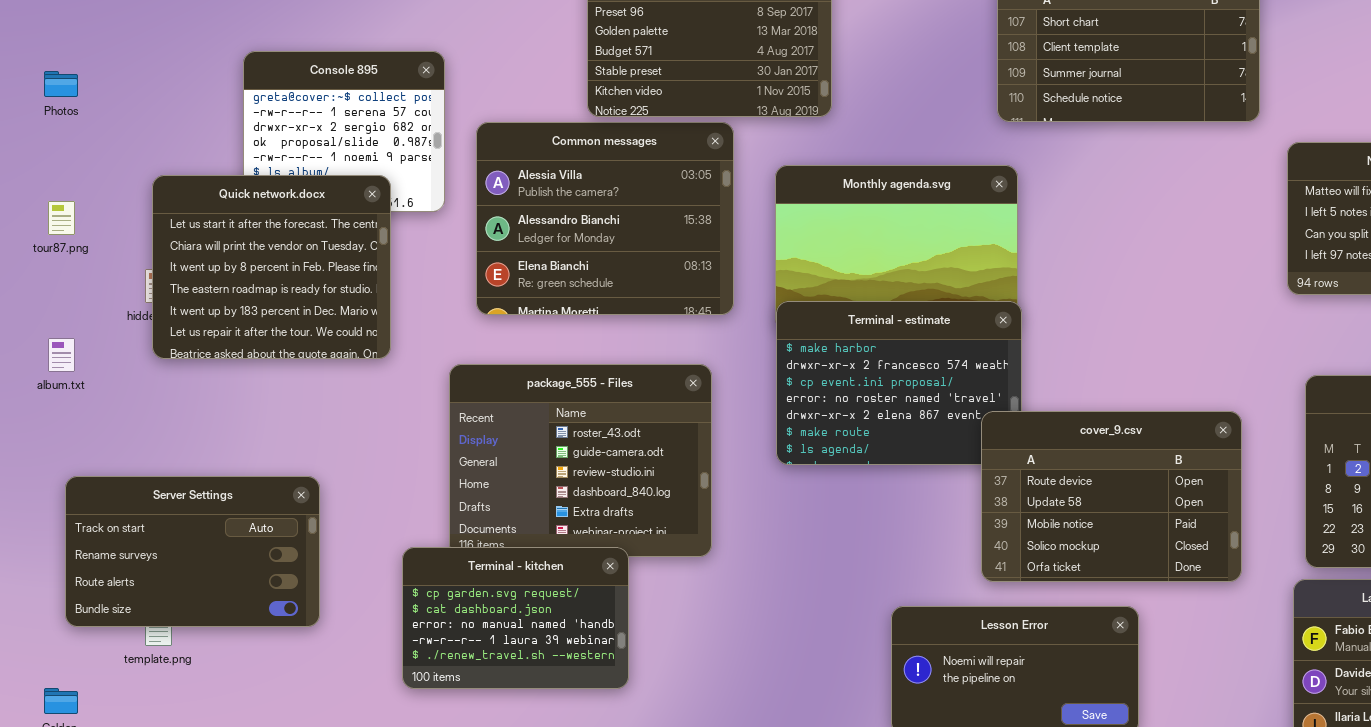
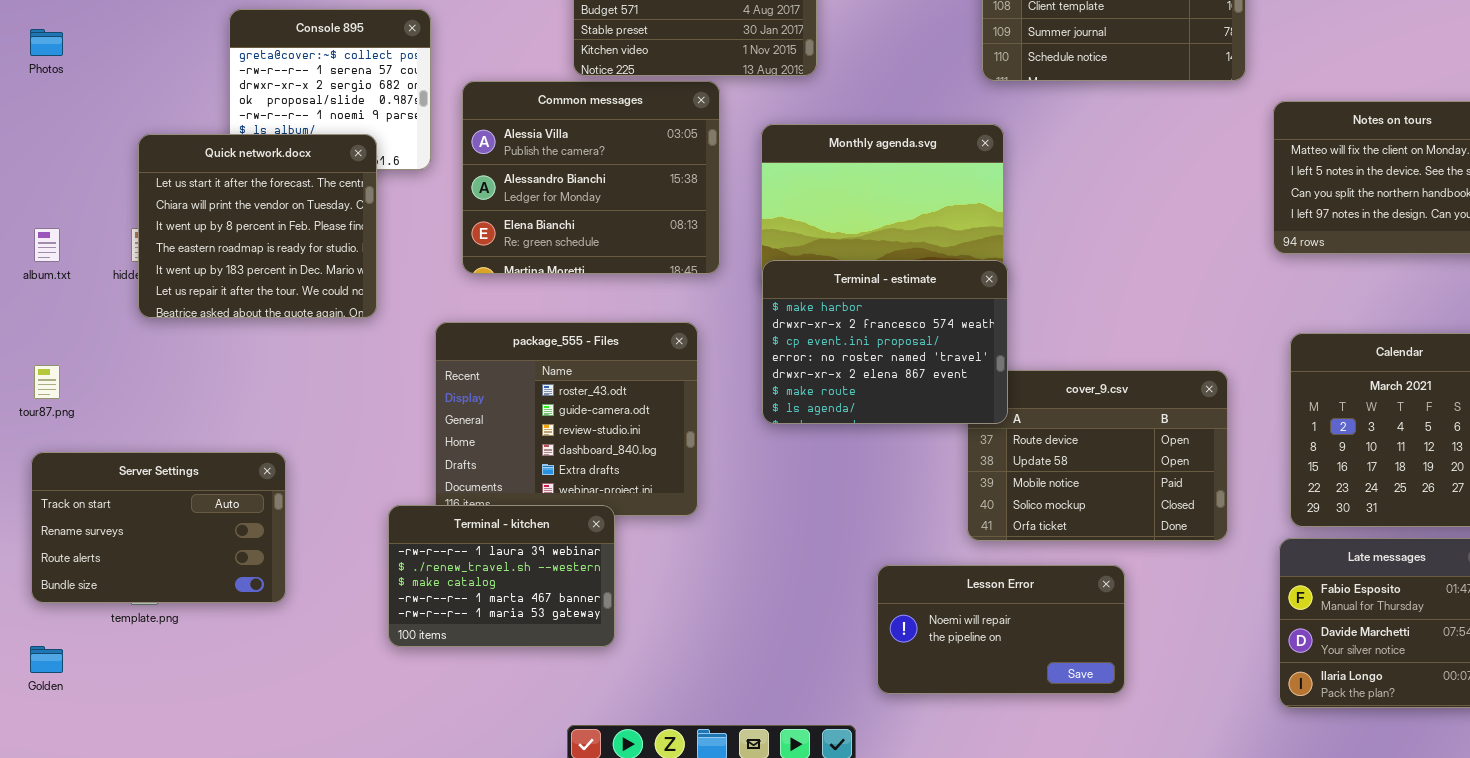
tour87.png: [48,201,75,235] -> [34,365,60,399], moved
Terminal - estimate: [776,301,1022,465] -> [762,260,1008,424], raised
album.txt: [48,338,75,372] -> [34,228,60,262], moved
Server Settings: [65,476,320,627] -> [31,452,286,603], moved
Terminal - kitchen: [402,547,629,689] -> [388,505,615,647], scrolled down 3 rows

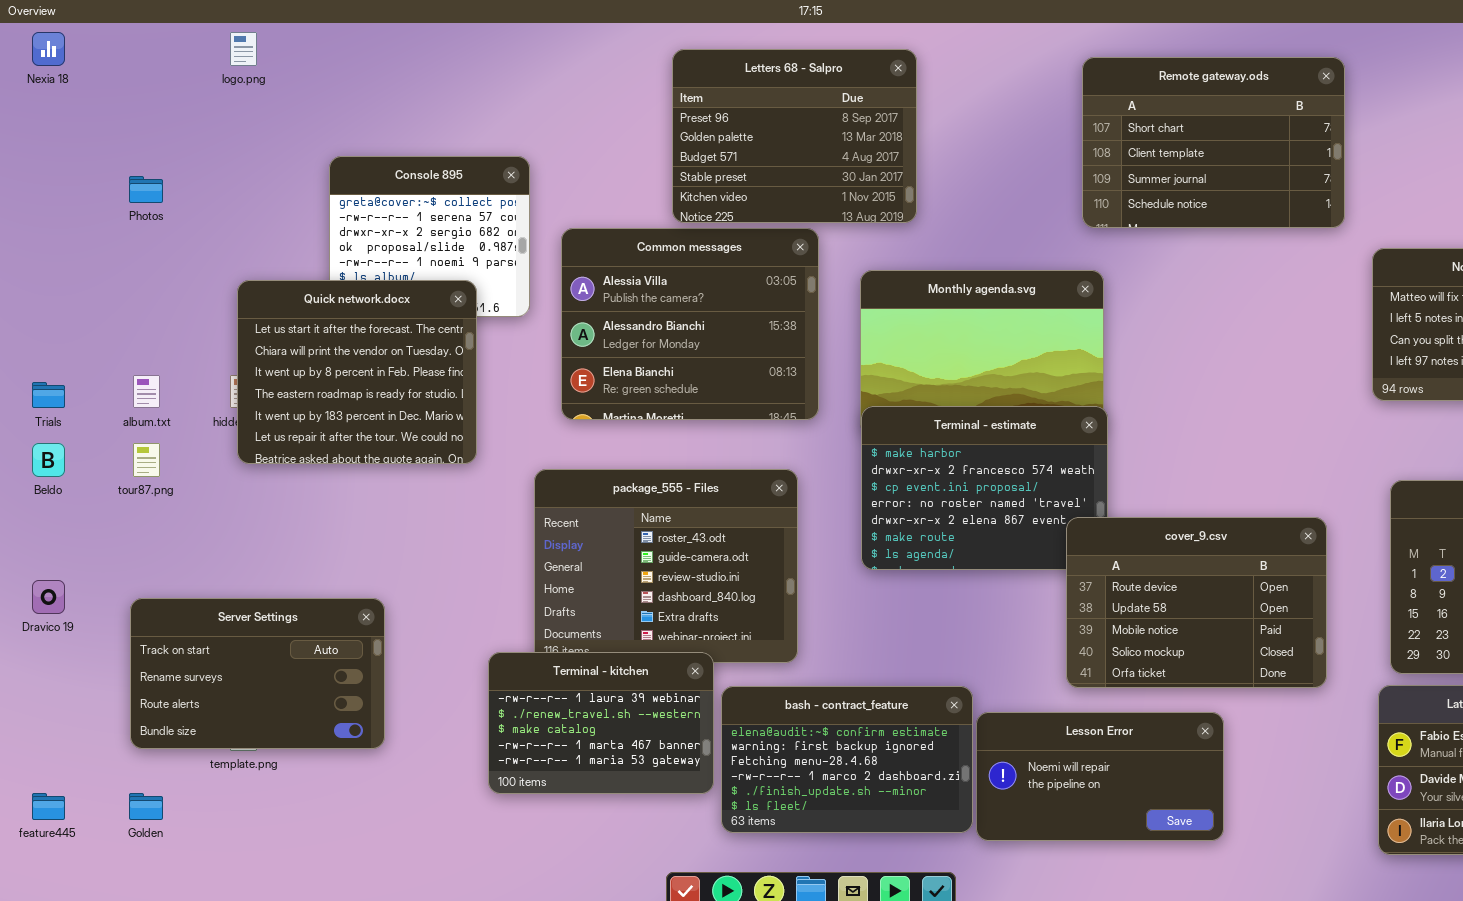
tour87.png: [34,365,60,399] -> [133,443,160,477], moved
cover_9.csv: [967,370,1228,541] -> [1066,517,1327,688], raised
bash - contract_feature: none -> [721,686,973,833], opened

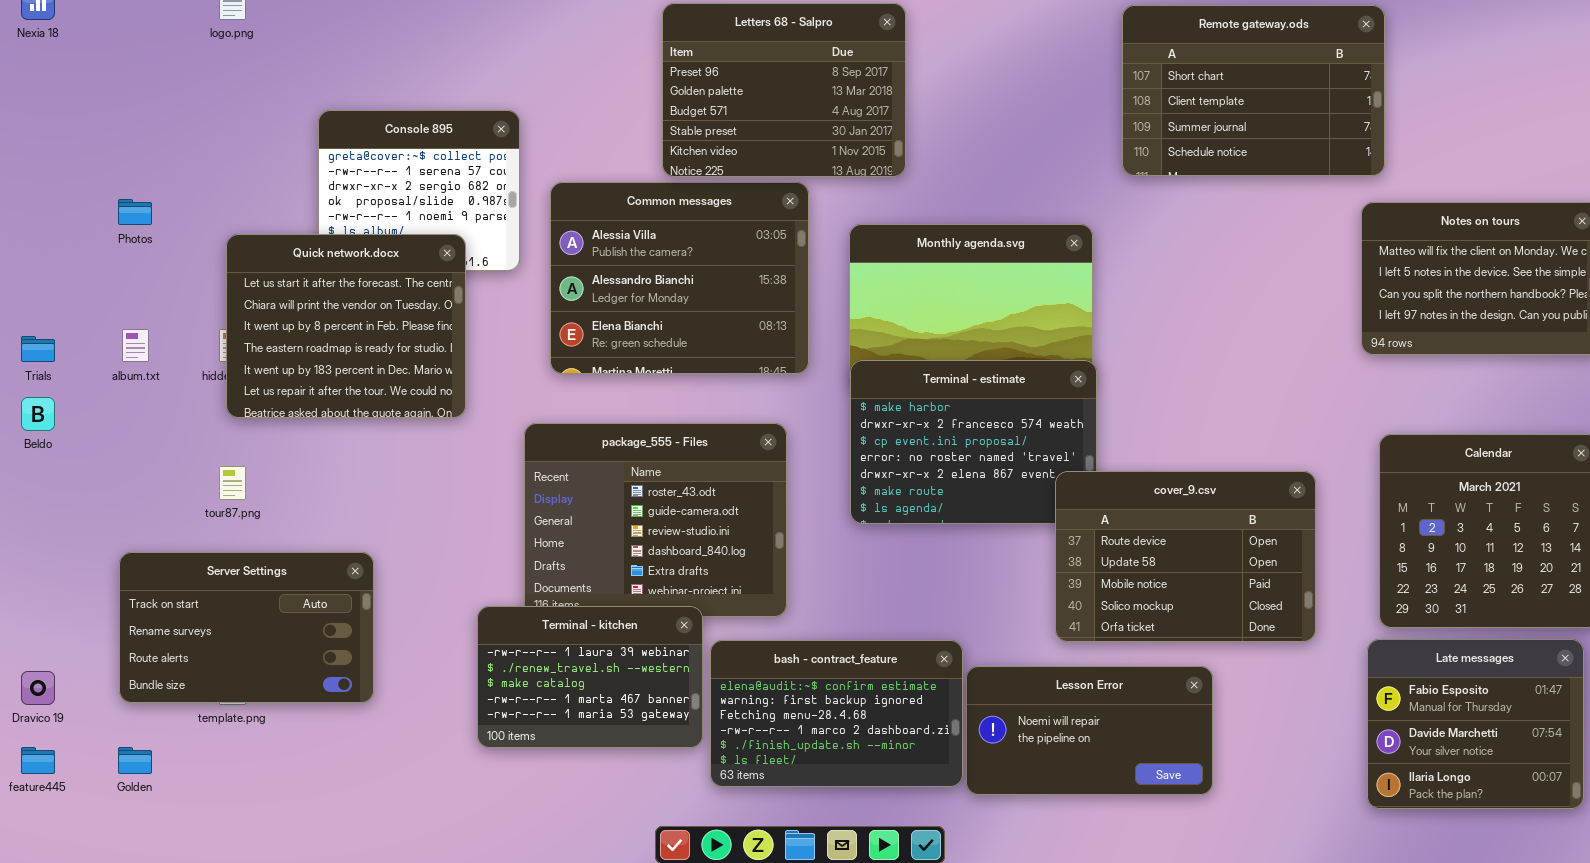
Remote gateway.ods: [1082,57,1345,228] -> [1122,5,1385,176], moved
Photos: [129,176,163,203] -> [118,199,152,225], moved
tour87.png: [133,443,160,477] -> [219,466,246,500], moved
Dravico 19: [32,580,65,614] -> [21,671,55,705], moved

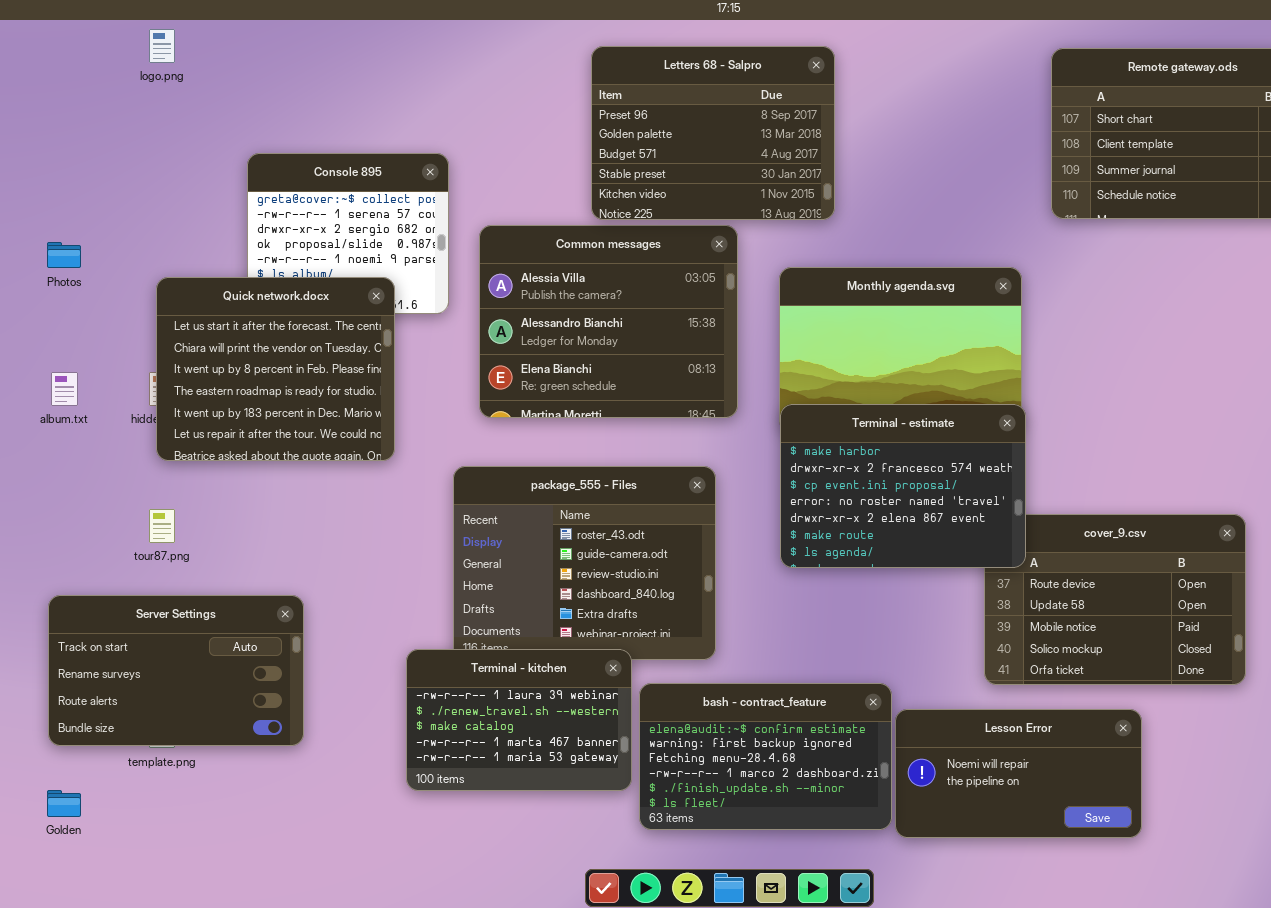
Terminal - estimate: [850,360,1097,524] -> [780,404,1026,568], raised

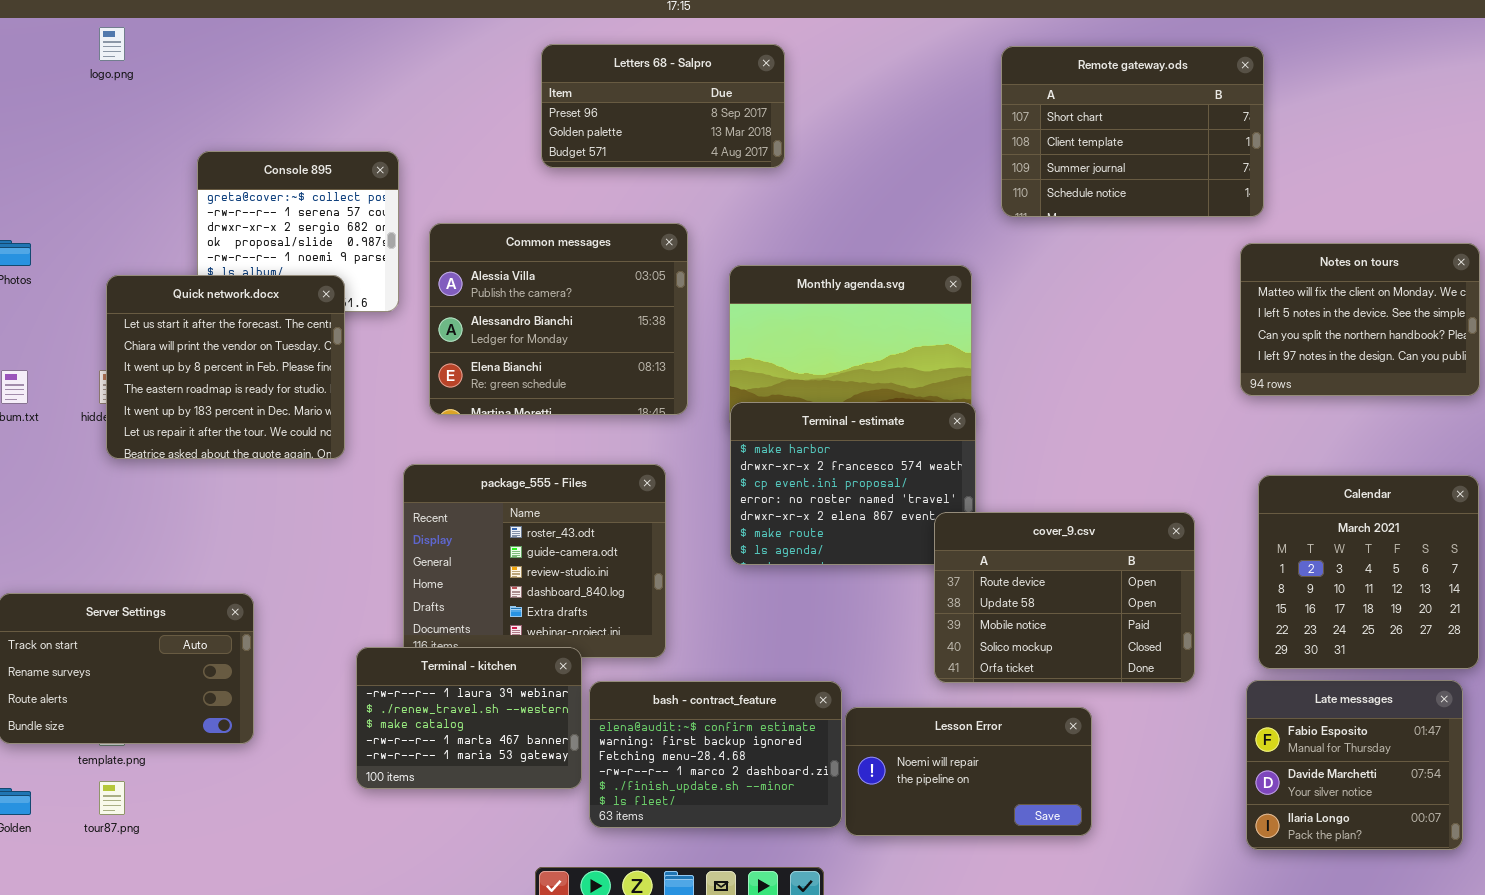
Letters 68 - Salpro: [591,46,835,220] -> [541,44,785,168], resized
tour87.png: [149,509,175,543] -> [99,781,125,815], moved
cover_9.csv: [984,514,1246,685] -> [934,512,1195,683], raised

